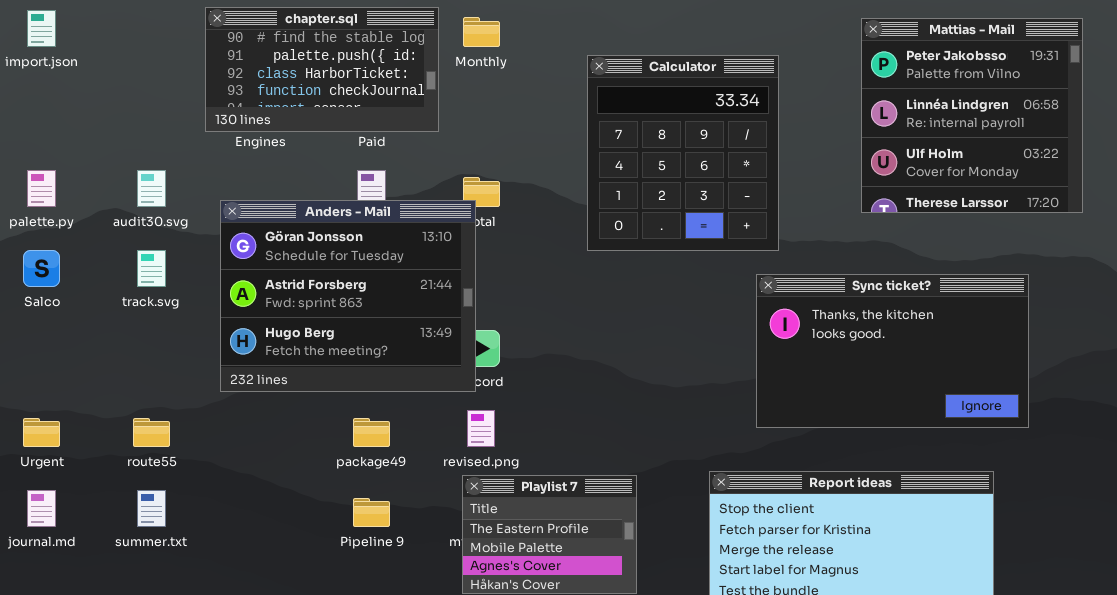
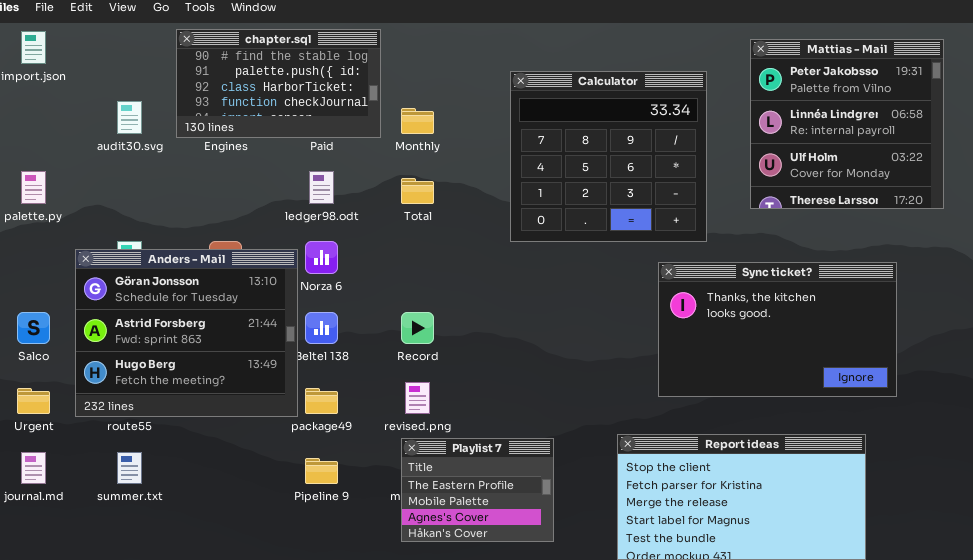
Monthly: [463,17,500,47] -> [401,108,434,134], moved
Calculator: [587,55,779,251] -> [510,71,707,242], resized
audit30.svg: [137,170,166,207] -> [117,101,142,134], moved
Anders - Mail: [220,200,476,392] -> [75,249,298,417], moved
Salco: [23,250,60,287] -> [17,312,50,344], moved

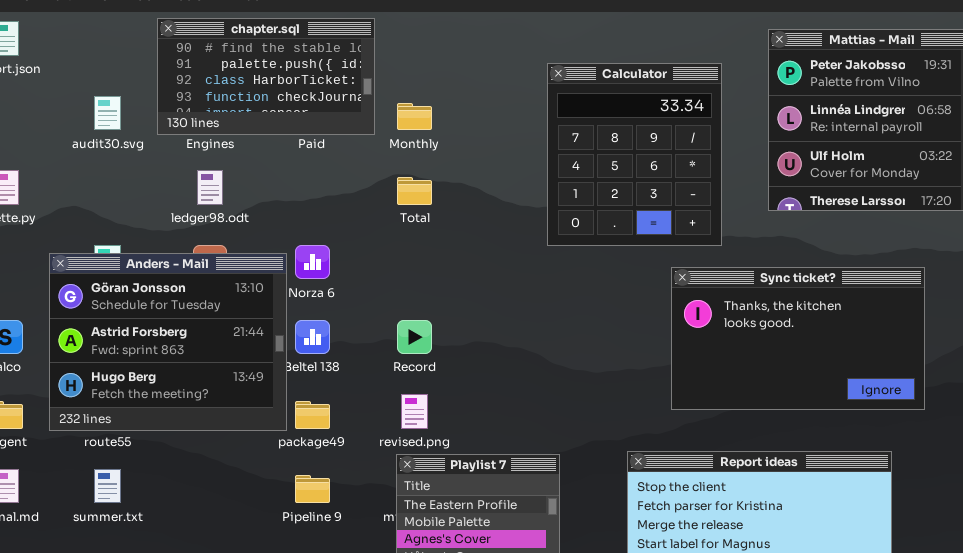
Calculator: [510,71,707,242] -> [547,63,722,246], resized
ledger98.odt: [309,171,334,204] -> [197,170,223,205], moved

